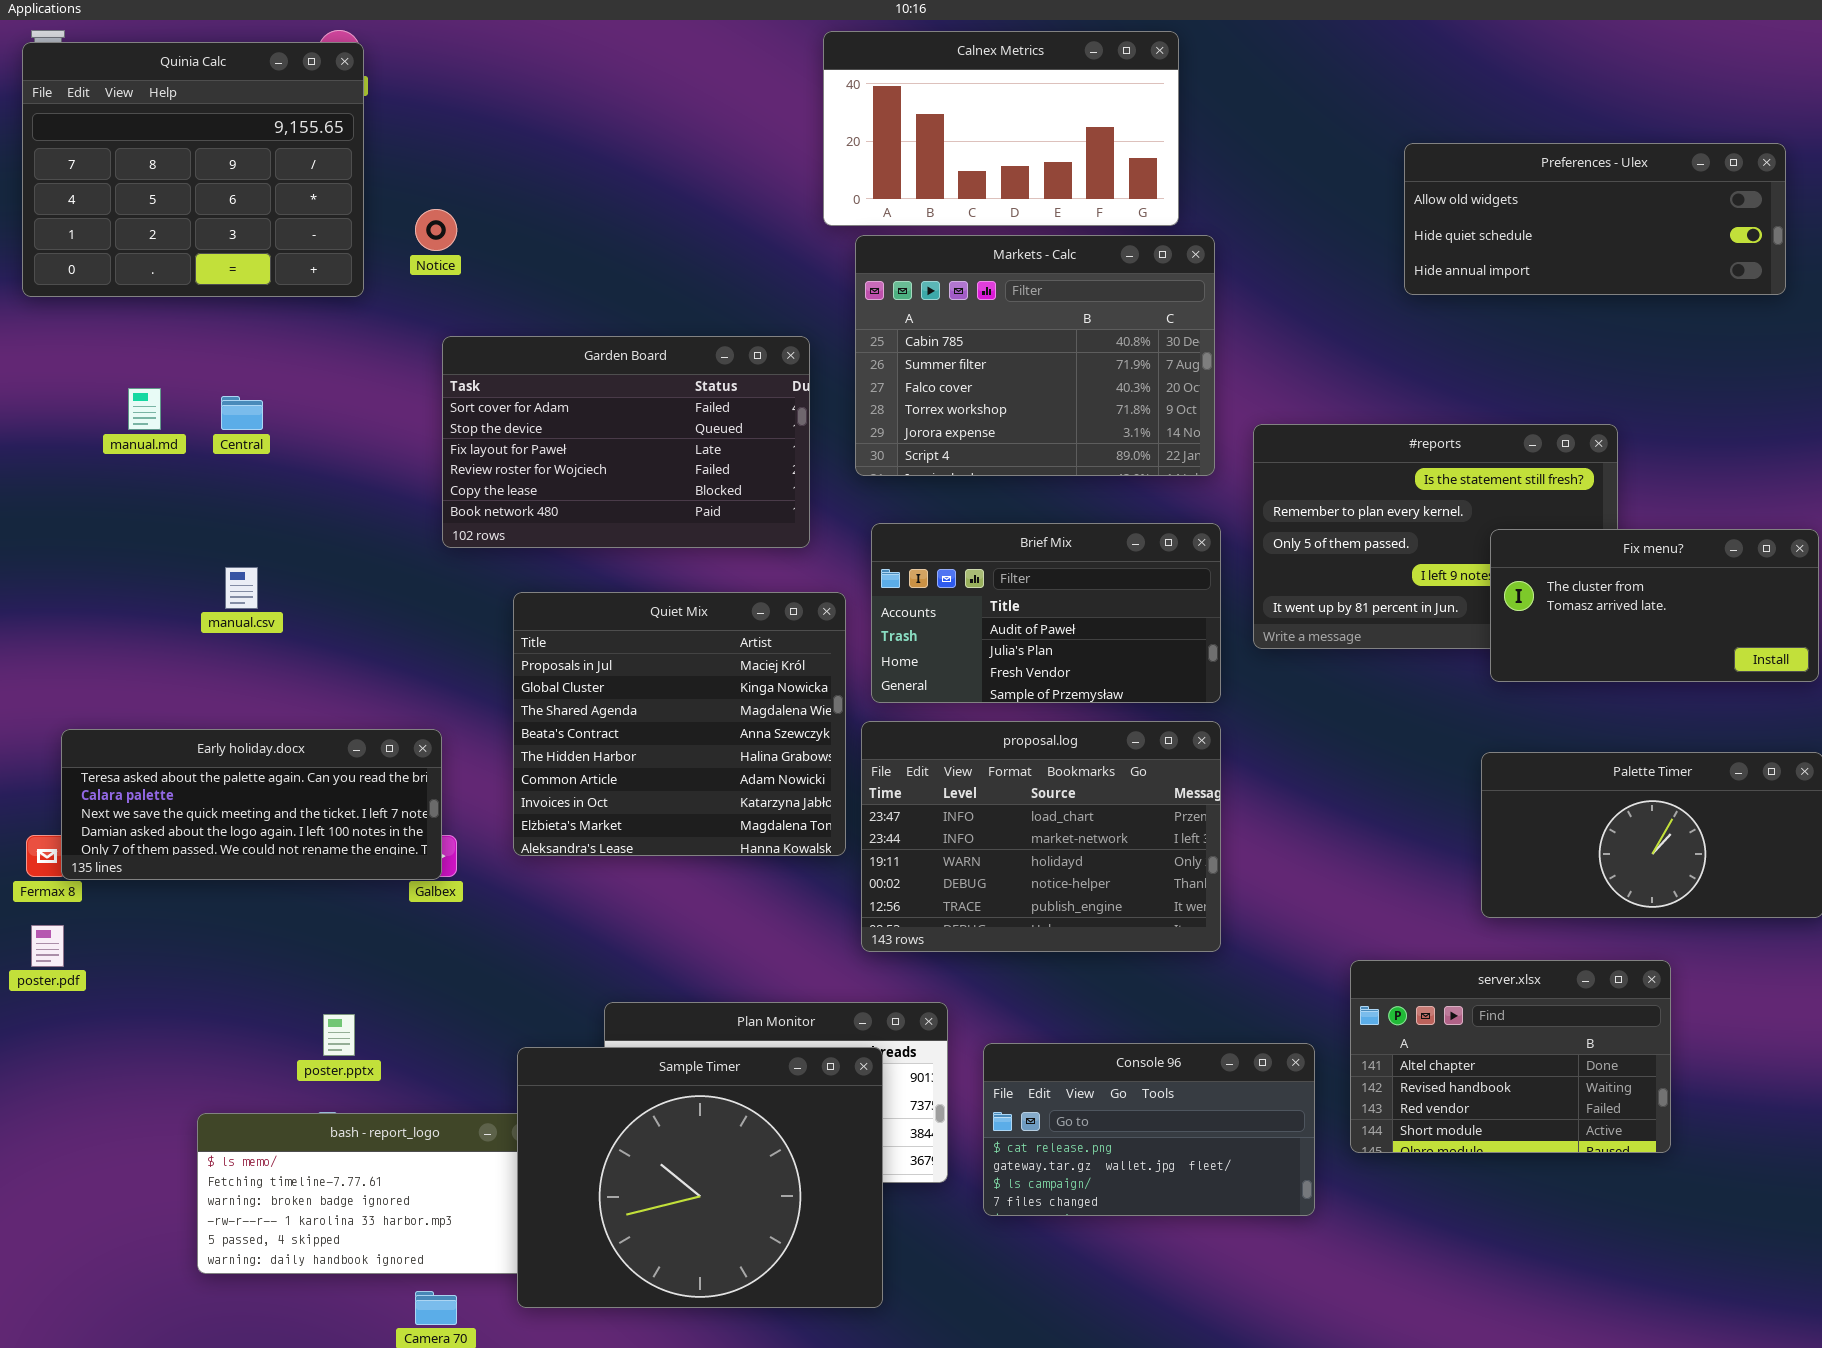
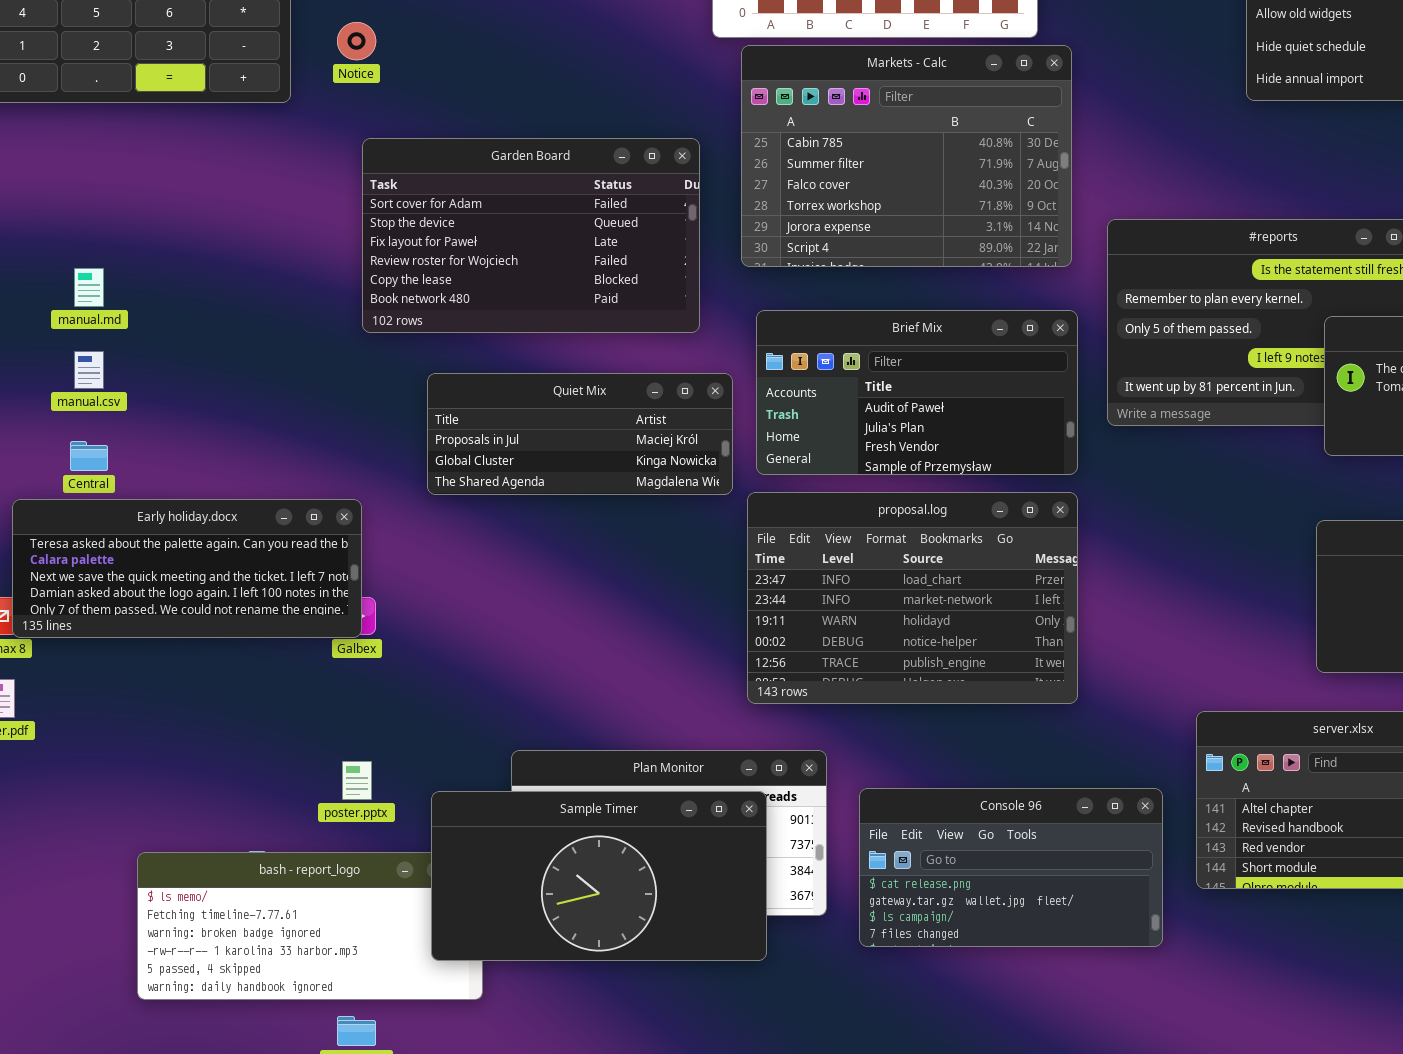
manual.md: [128,388,161,430] -> [74,268,104,307], moved
Central: [221,396,263,430] -> [70,441,108,471], moved
manual.csv: [225,567,258,609] -> [74,351,104,389], moved
Quiet Mix: [513,592,846,856] -> [427,373,733,495], resized
poster.pptx: [323,1014,355,1056] -> [342,761,372,800], moved
Sample Timer: [517,1047,883,1308] -> [431,791,767,961], resized

